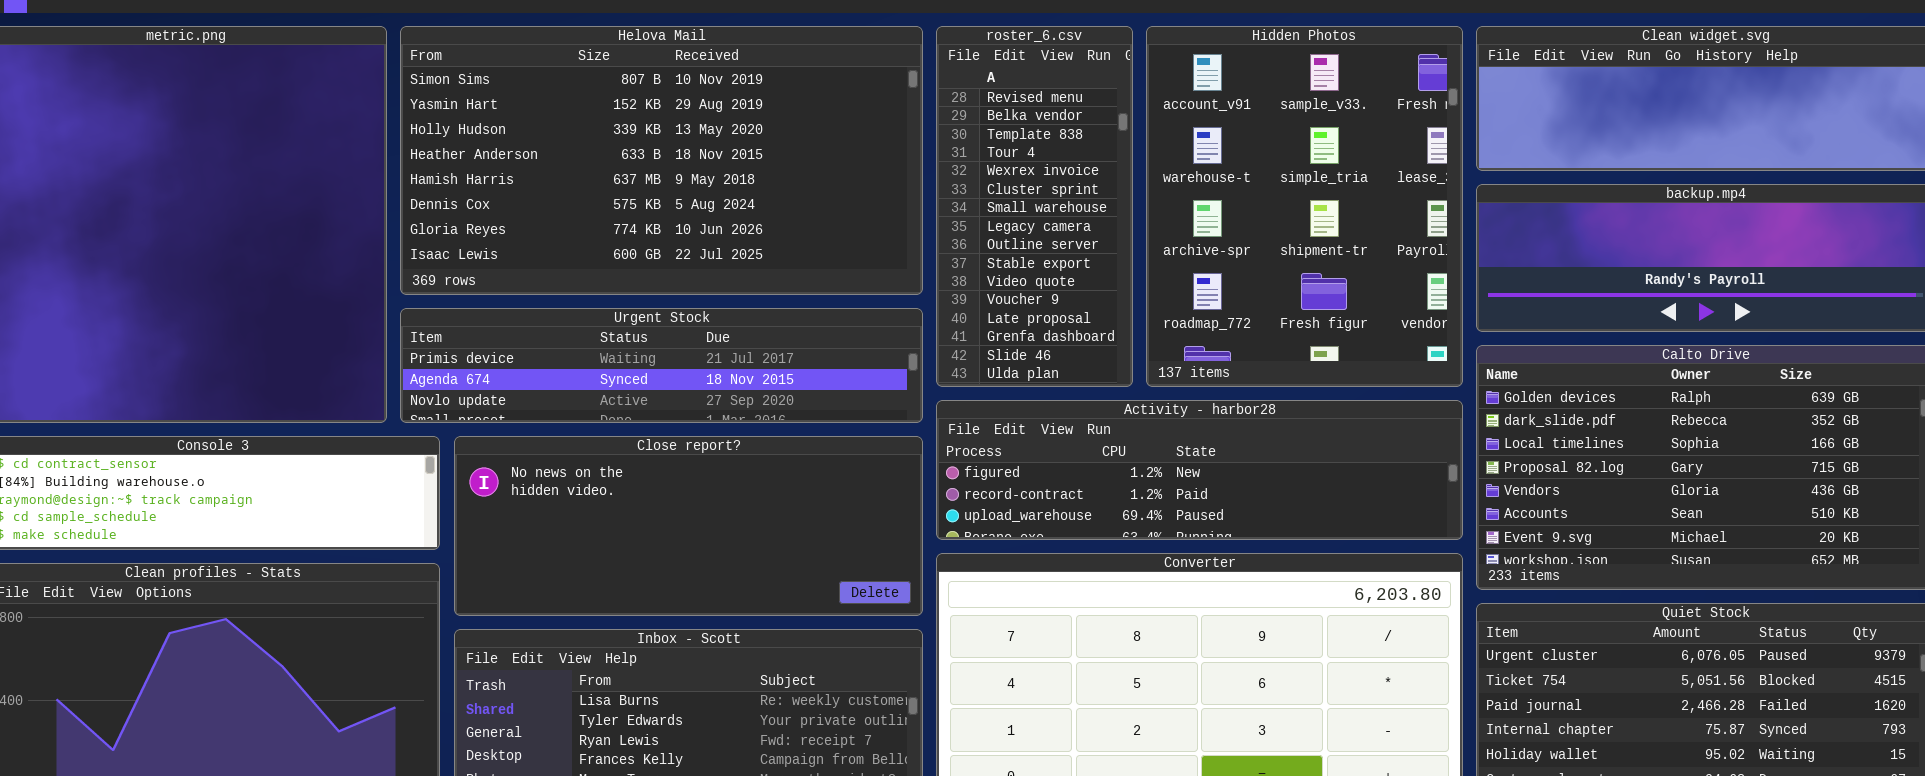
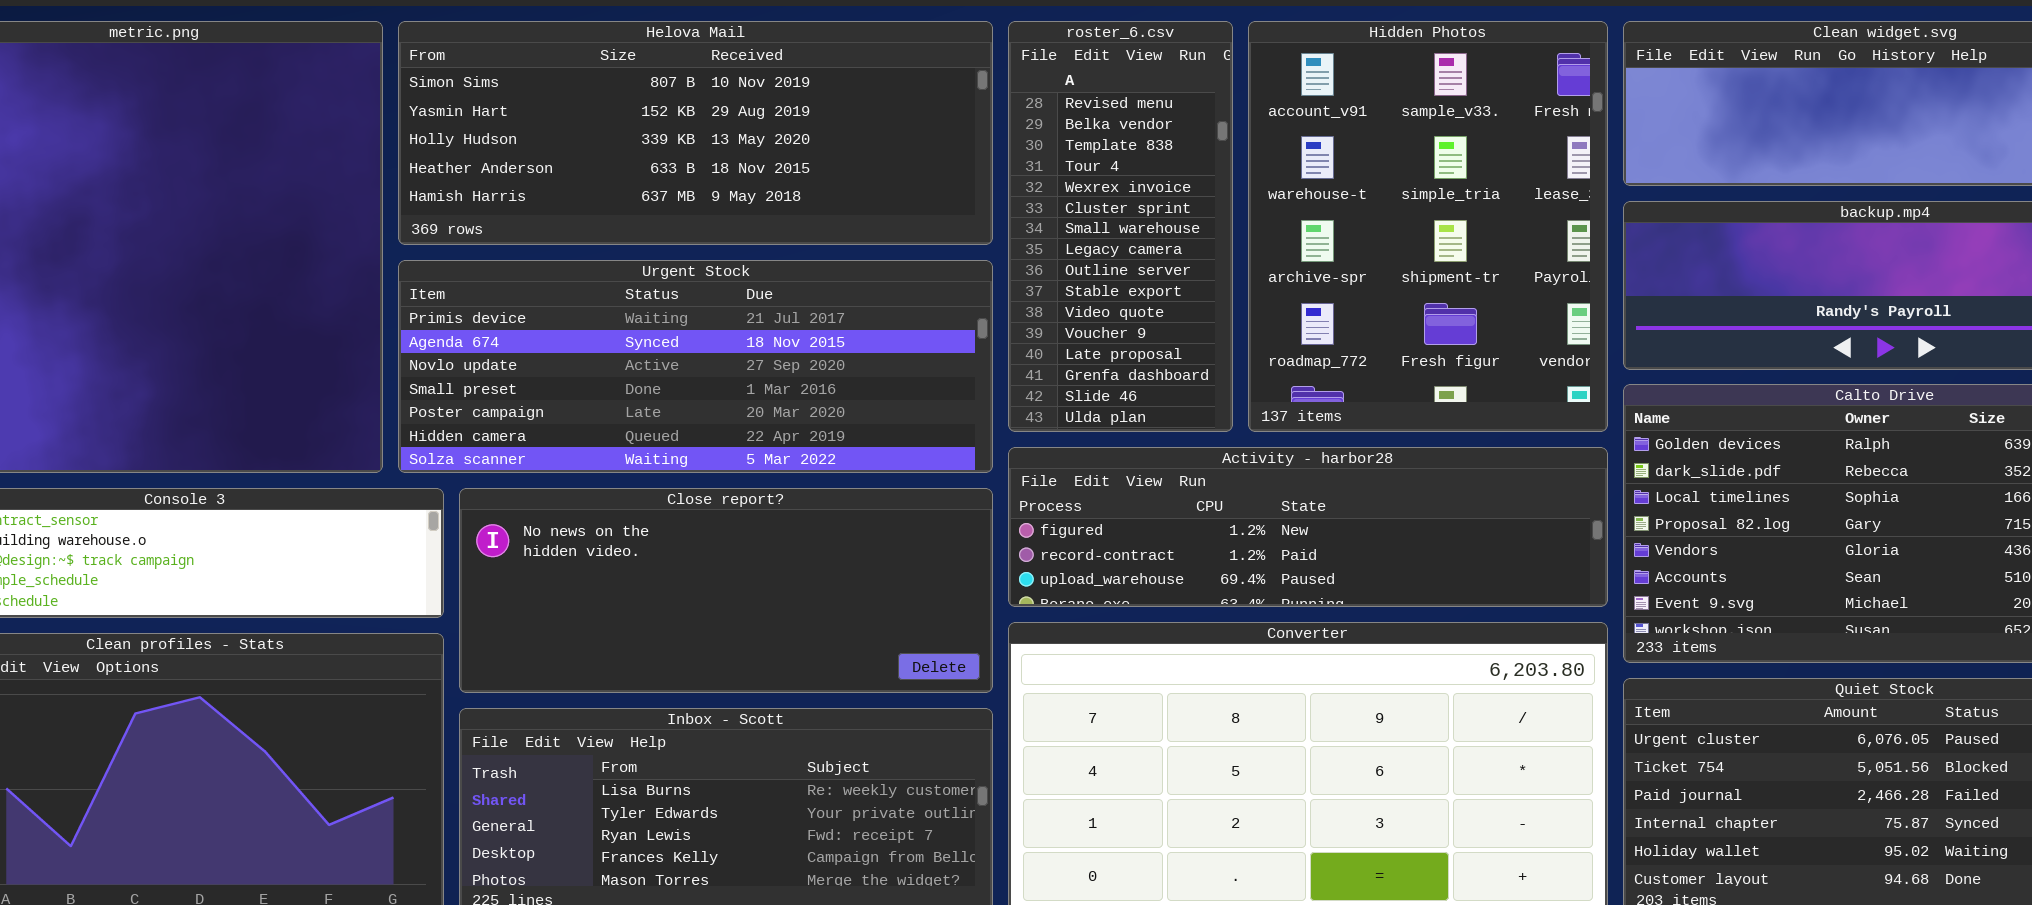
Helova Mail: [400,26,923,295] -> [398,21,993,245], resized
Urgent Stock: [400,308,923,423] -> [398,260,993,473], resized

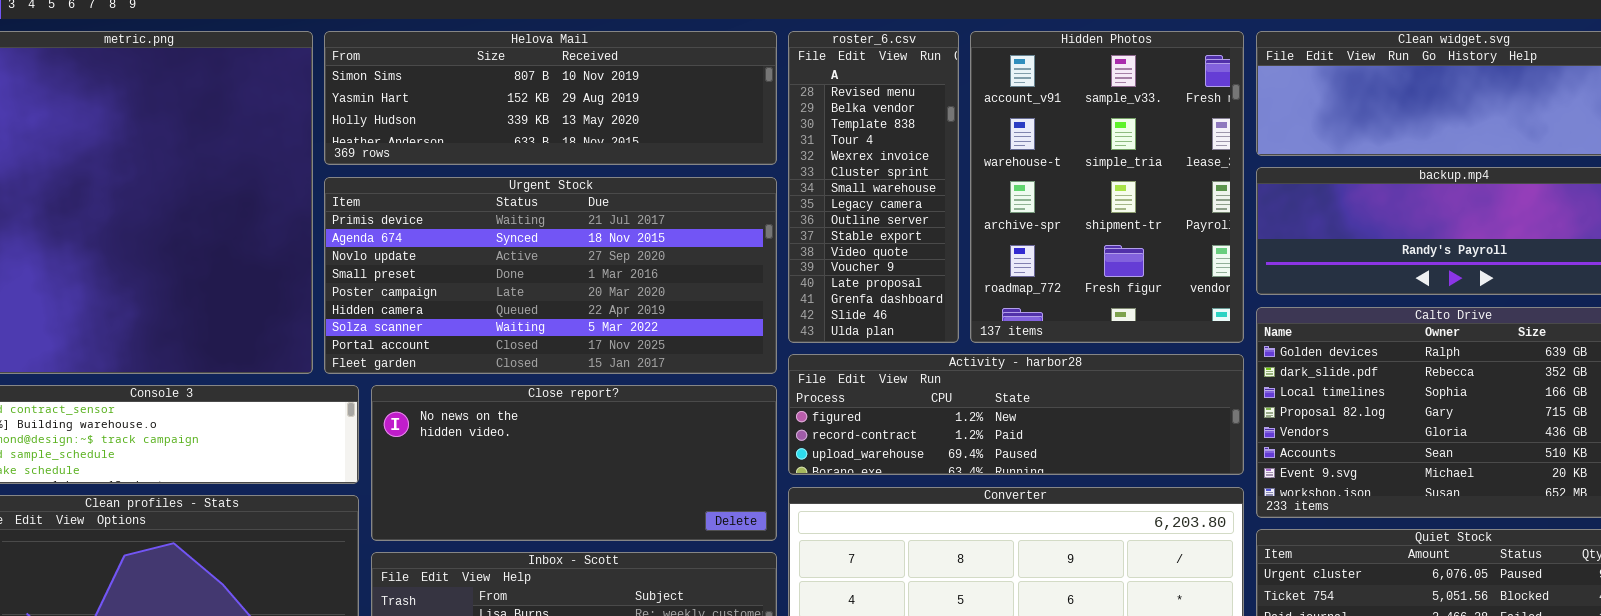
Helova Mail: [398,21,993,245] -> [324,31,777,165], resized
Urgent Stock: [398,260,993,473] -> [324,177,777,374], resized

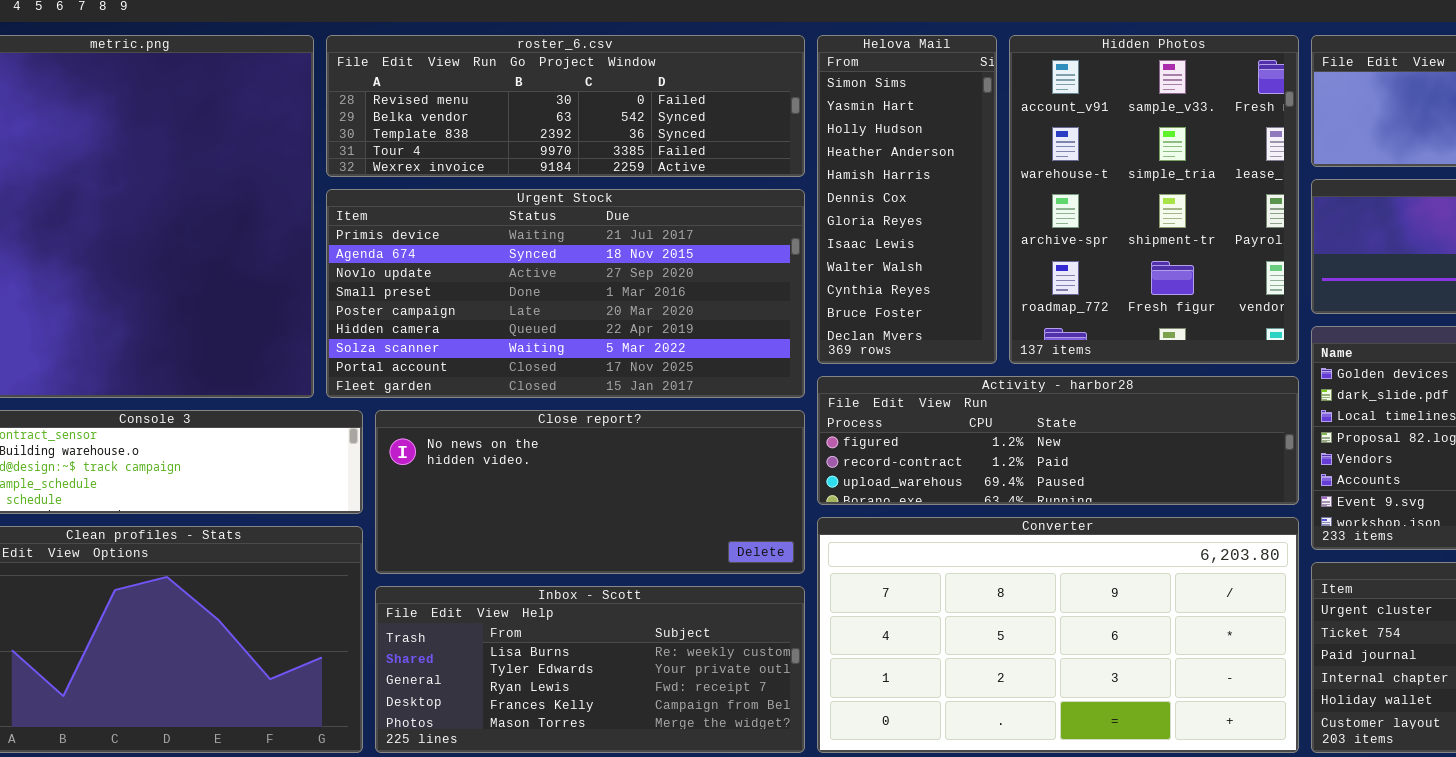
Helova Mail: [324,31,777,165] -> [817,35,997,364], moved, resized
roster_6.csv: [788,31,959,343] -> [326,35,805,177], moved, resized

